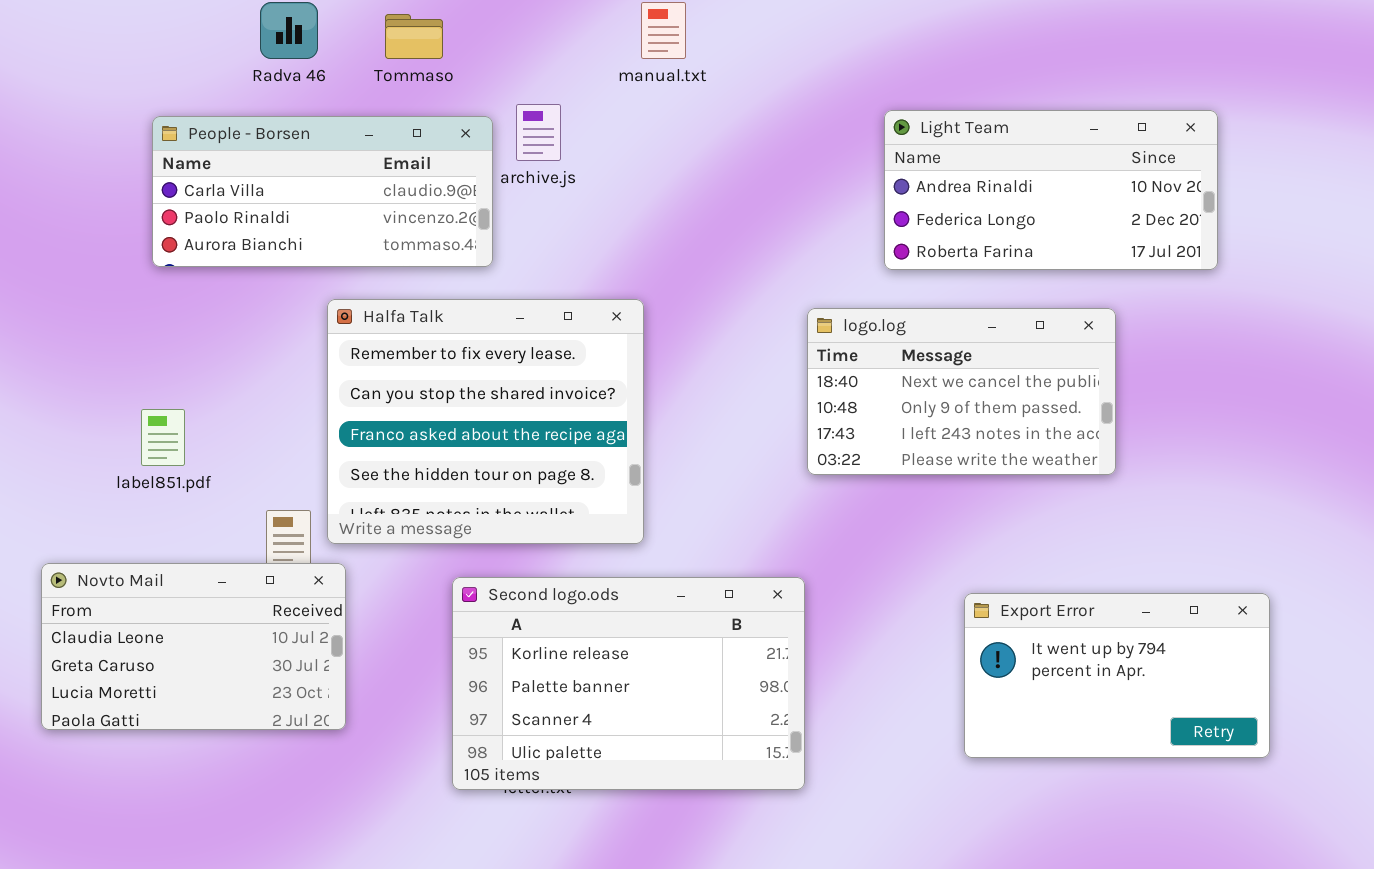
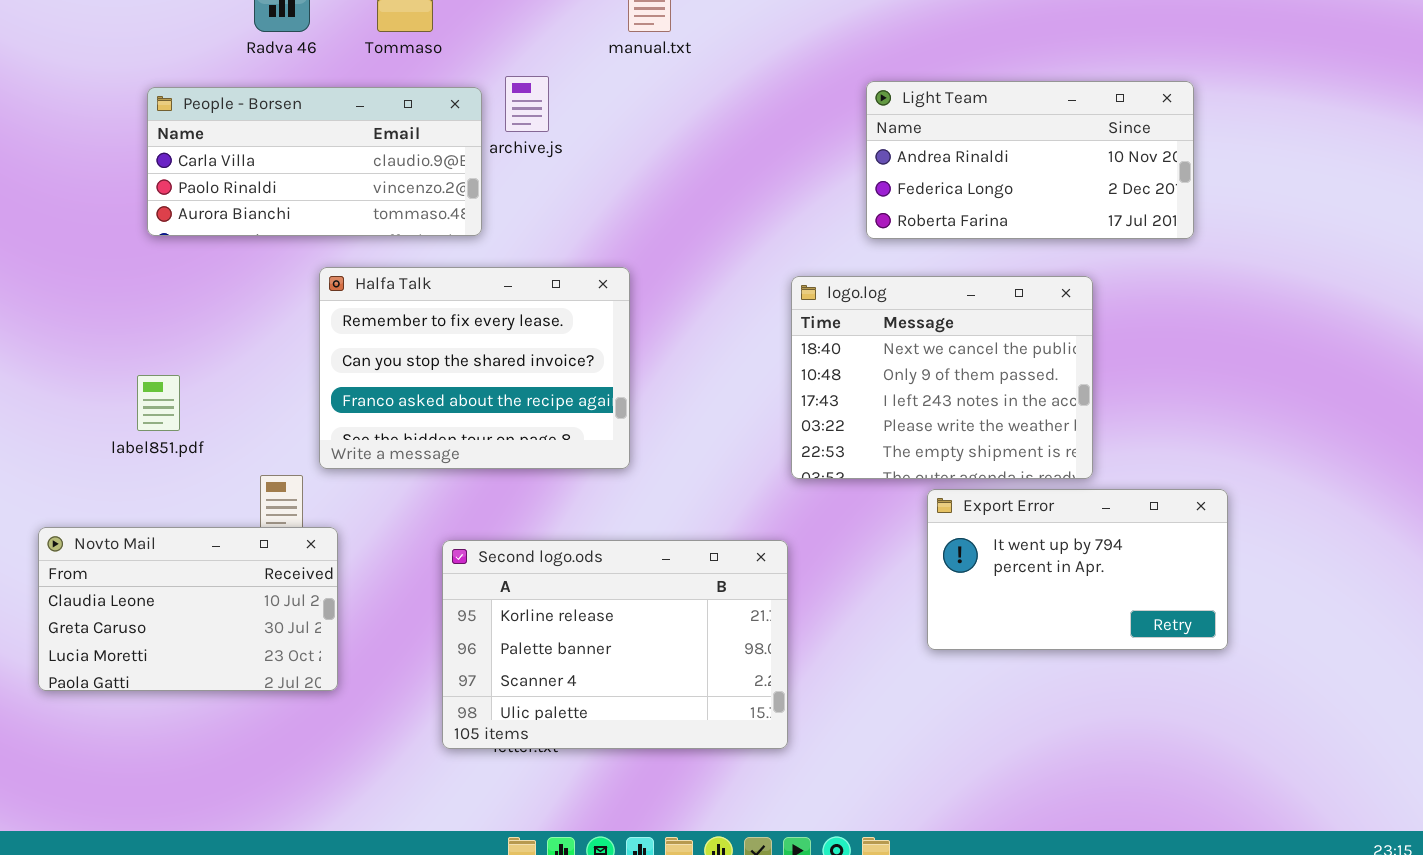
Halfa Talk: [327,299,644,544] -> [319,267,630,469], resized
logo.log: [807,308,1116,475] -> [791,276,1093,479], resized
Export Error: [964,593,1270,758] -> [927,489,1228,650], moved

